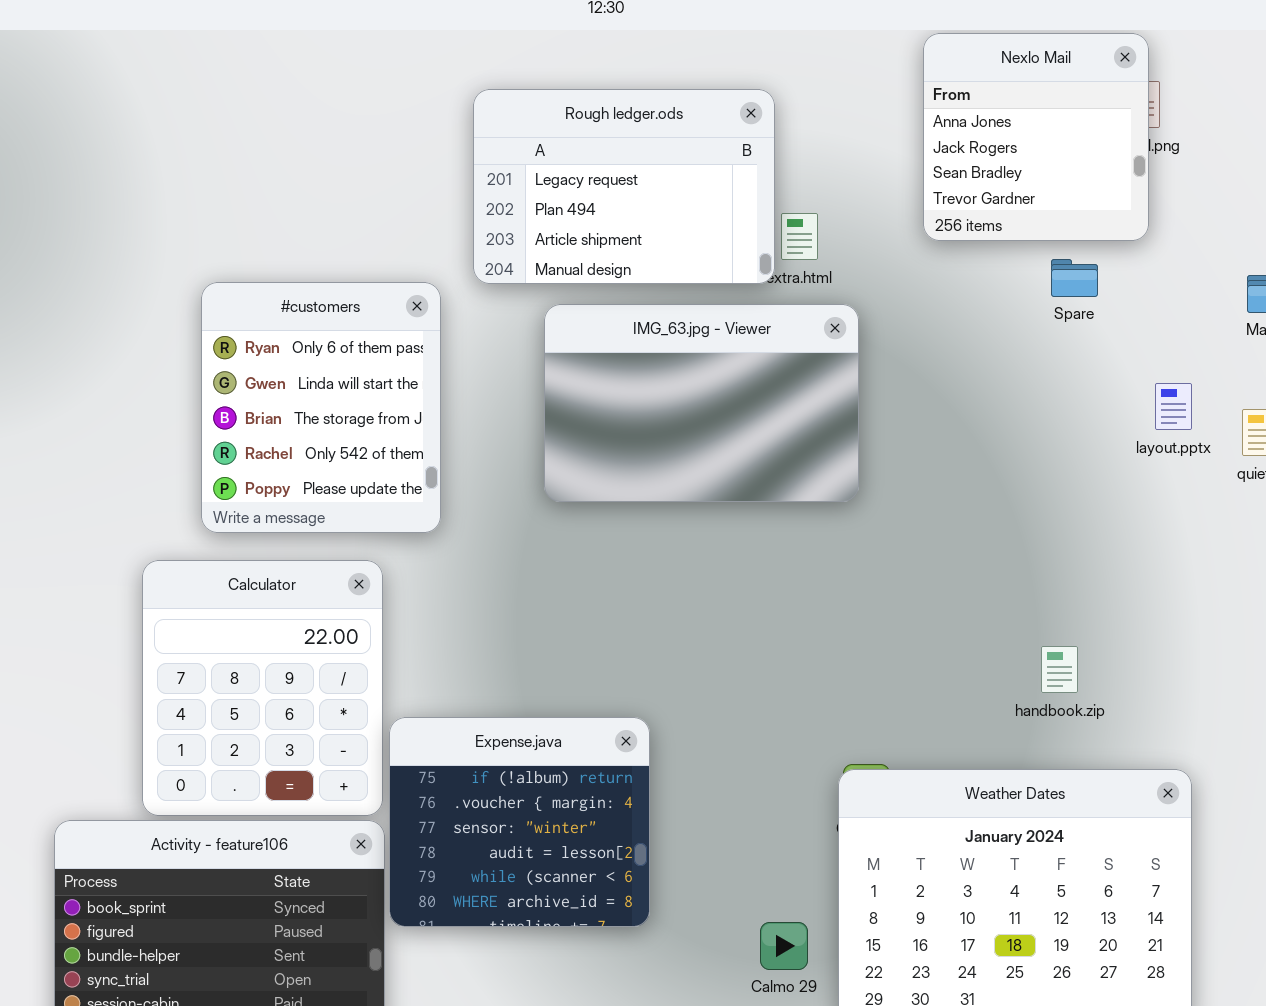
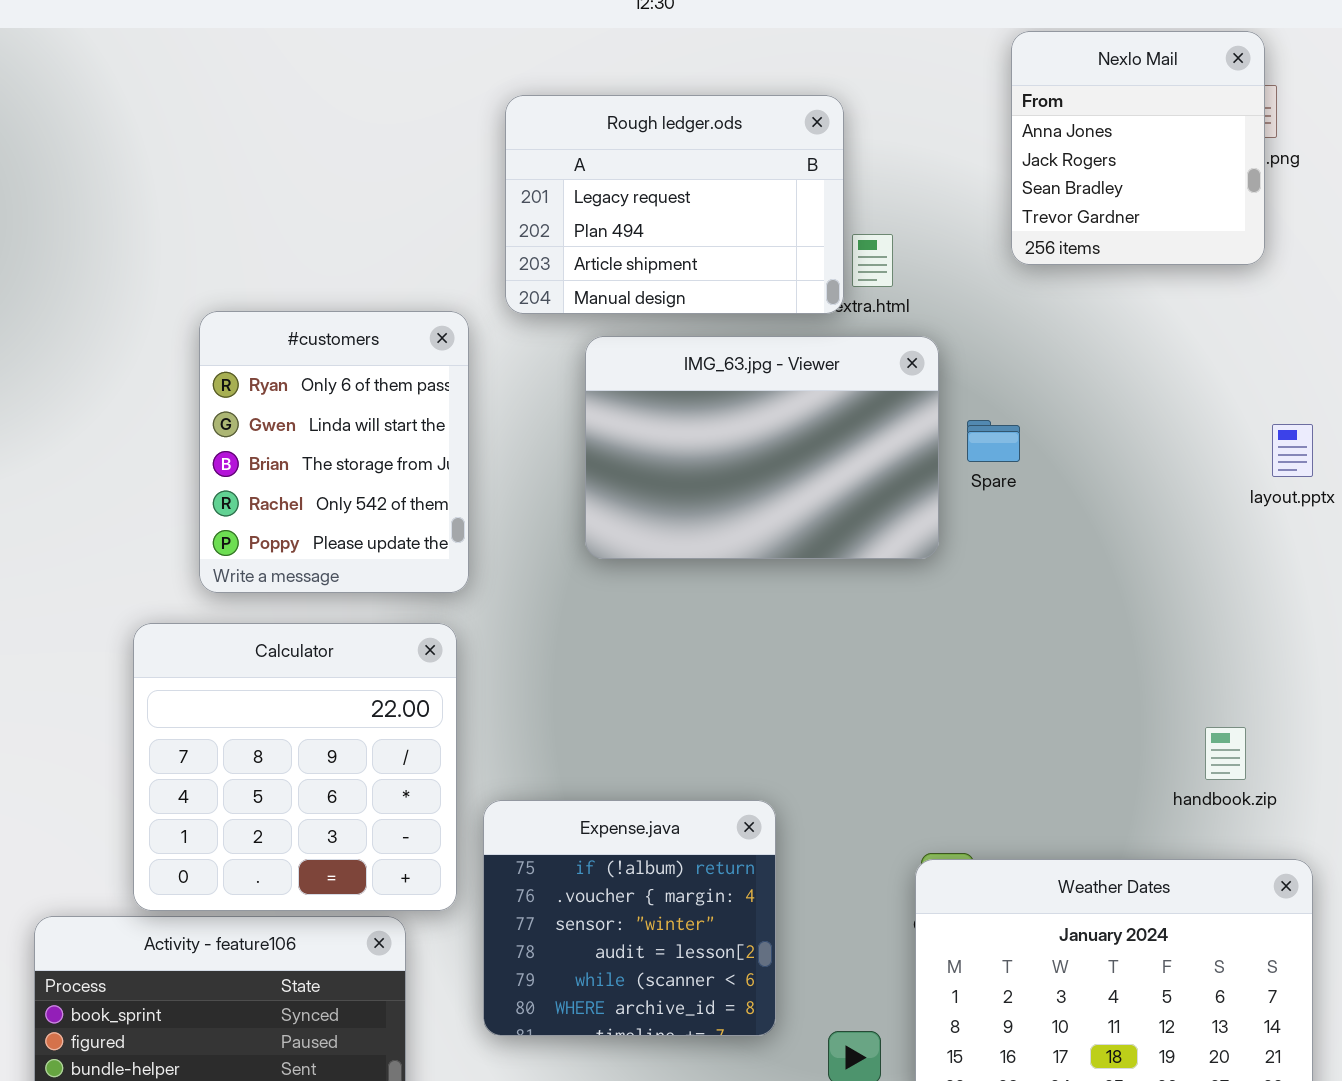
Spare: [1051,259,1098,297] -> [967,420,1020,462], moved
Calculator: [142,560,383,816] -> [133,623,457,911], resized
handbook.zip: [1041,646,1078,693] -> [1205,727,1246,780], moved
Expense.java: [389,717,650,927] -> [483,800,776,1036], moved

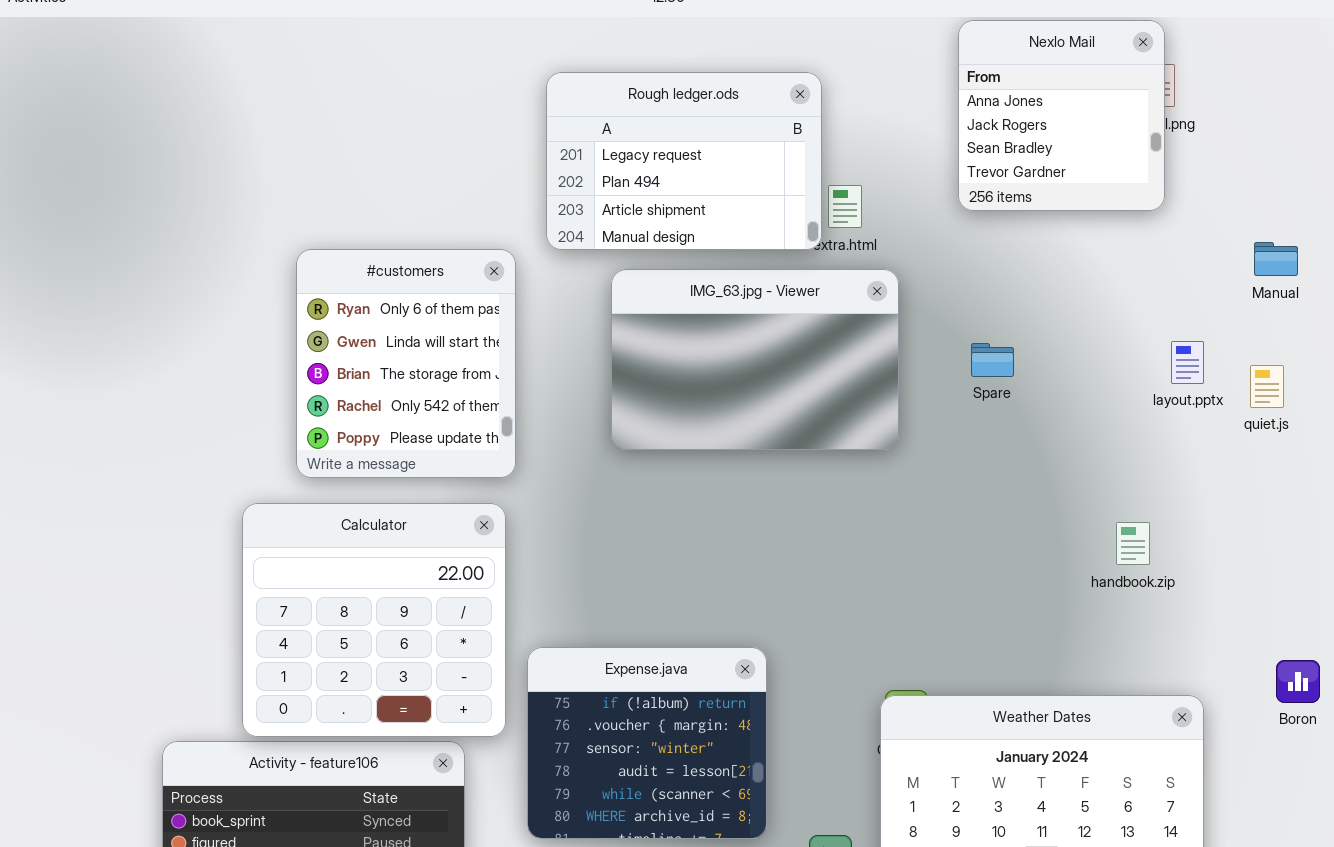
Spare: [967,420,1020,462] -> [971,343,1014,377], moved
handbook.zip: [1205,727,1246,780] -> [1116,522,1150,565], moved

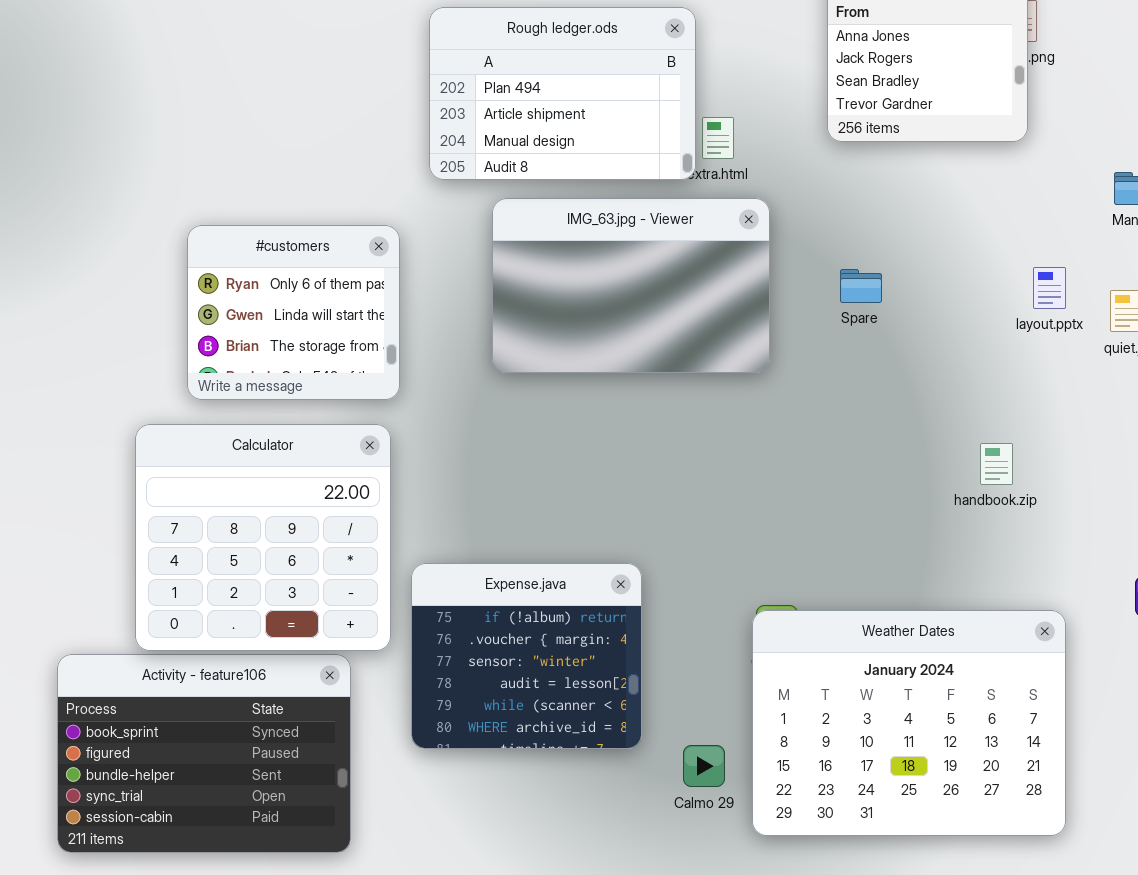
Rough ledger.ods: [546,72,822,250] -> [429,7,696,180], scrolled down 1 row
#customers: [296,249,516,478] -> [187,225,400,400], resized

